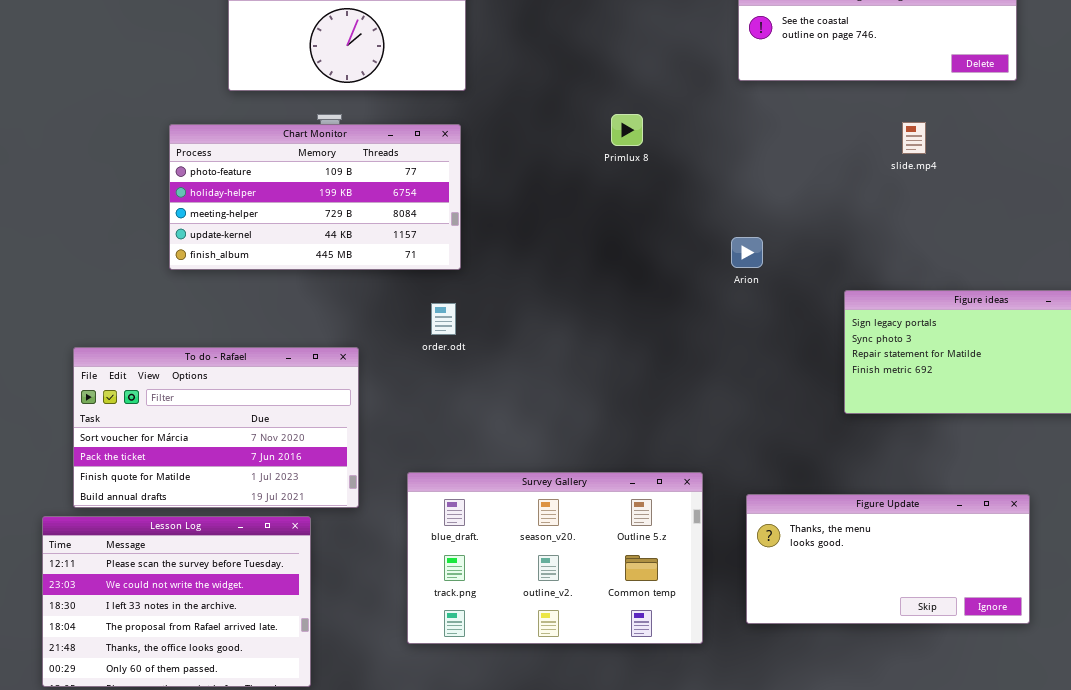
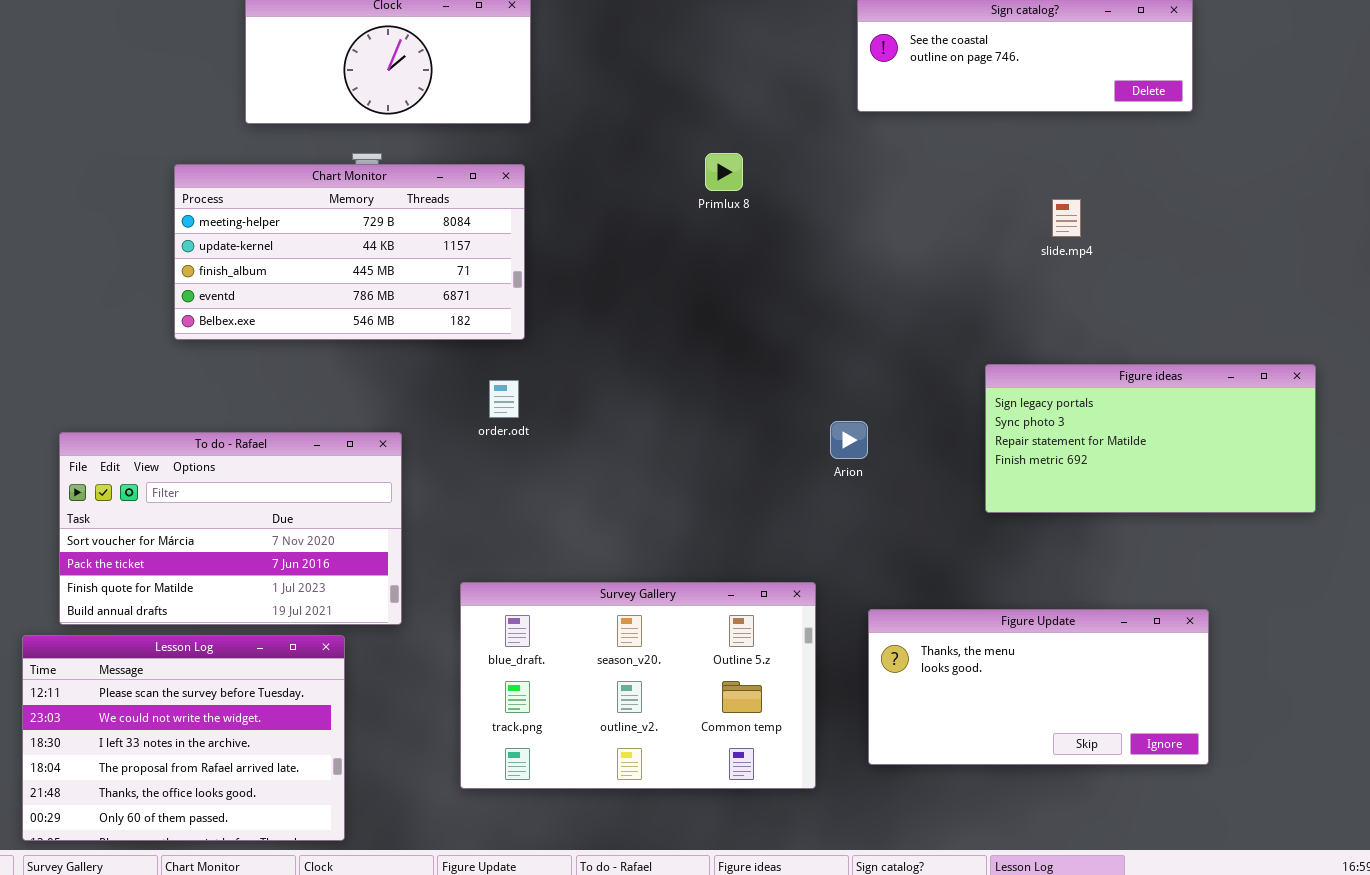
slide.mp4: [902,122,926,154] -> [1052,199,1081,237], moved
Chart Monitor: [169,124,461,270] -> [174,164,525,340], scrolled down 2 rows
Arion: [731,237,763,268] -> [830,421,868,459], moved

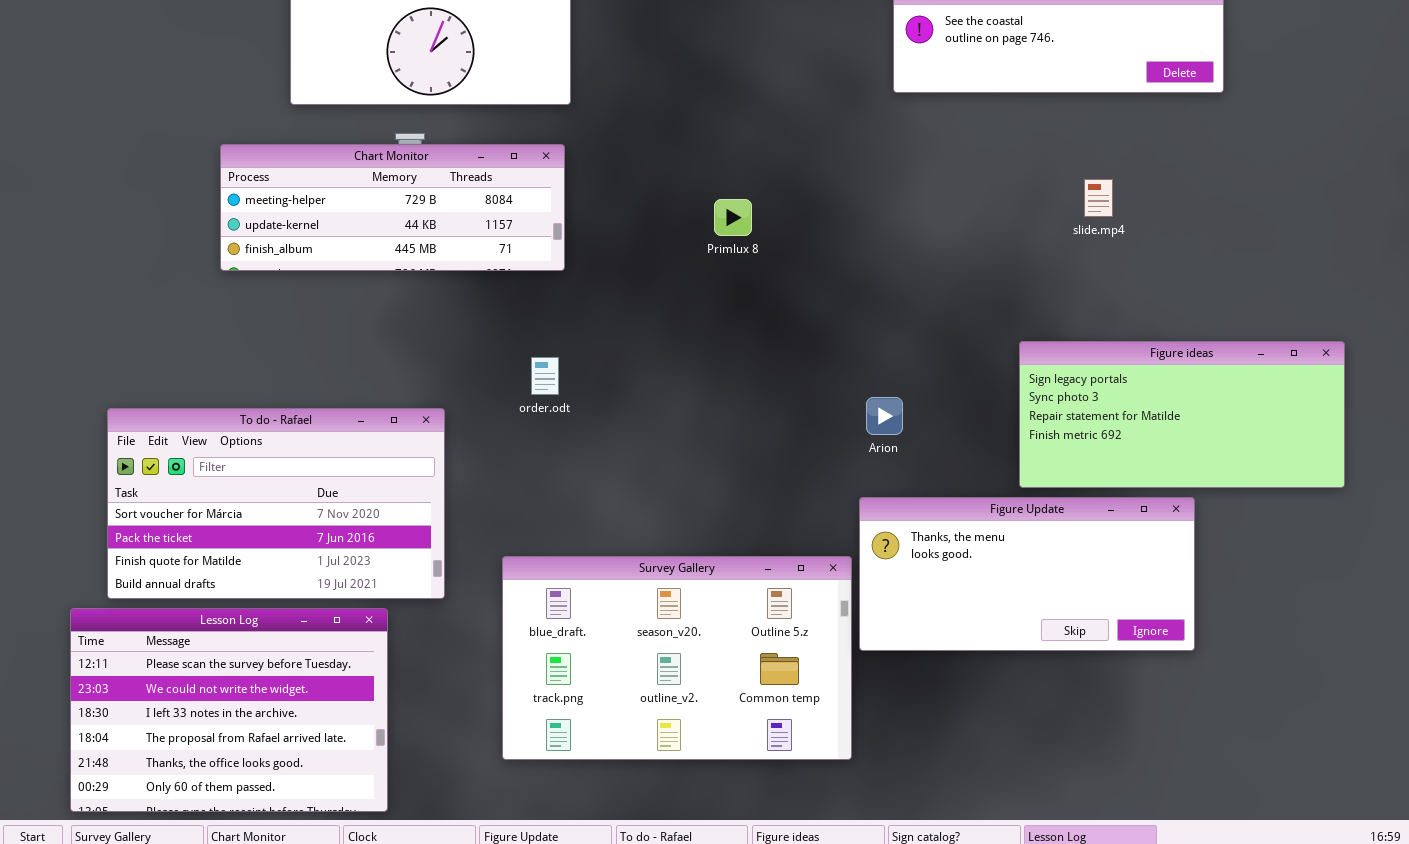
Primlux 8: [705,153,743,191] -> [714,199,752,236], moved
Chart Monitor: [174,164,525,340] -> [220,144,565,271], resized
Figure Update: [868,609,1209,765] -> [859,497,1195,651], moved

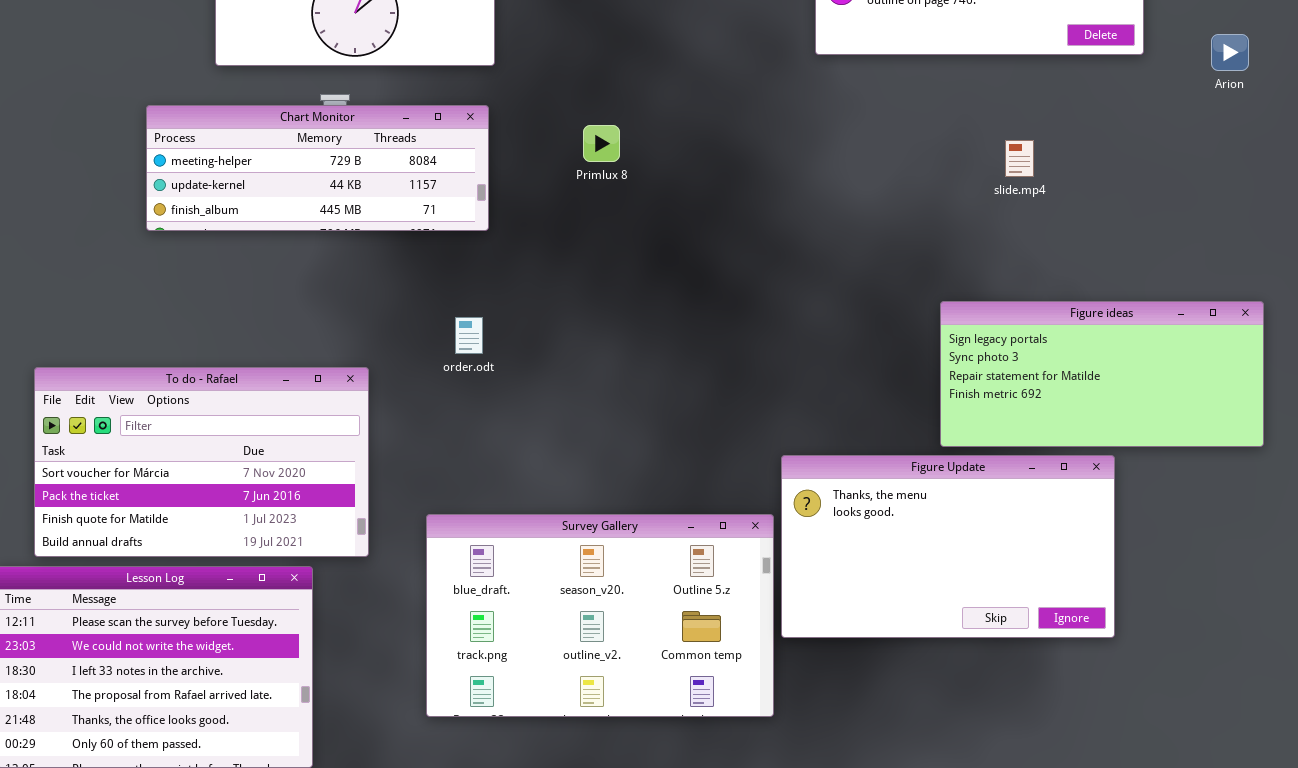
Primlux 8: [714,199,752,236] -> [583,125,620,162], moved
Arion: [866,397,903,435] -> [1211,34,1249,71], moved
Figure Update: [859,497,1195,651] -> [781,455,1115,638], resized

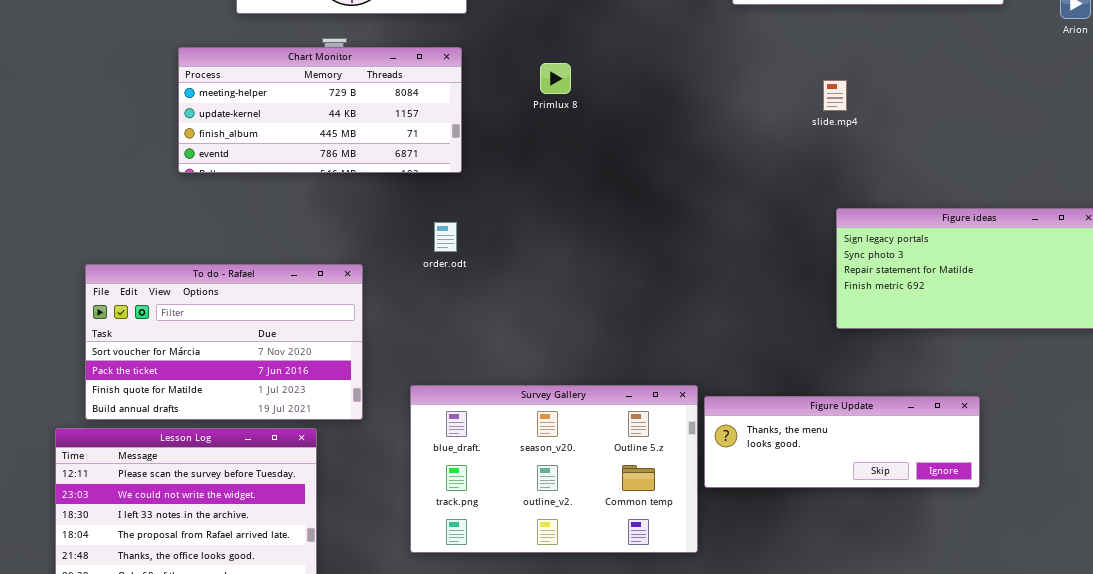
Chart Monitor: [146,105,489,231] -> [178,47,462,173], resized
slide.mp4: [1005,140,1034,177] -> [823,80,847,111], moved
Figure Update: [781,455,1115,638] -> [704,396,980,488], resized

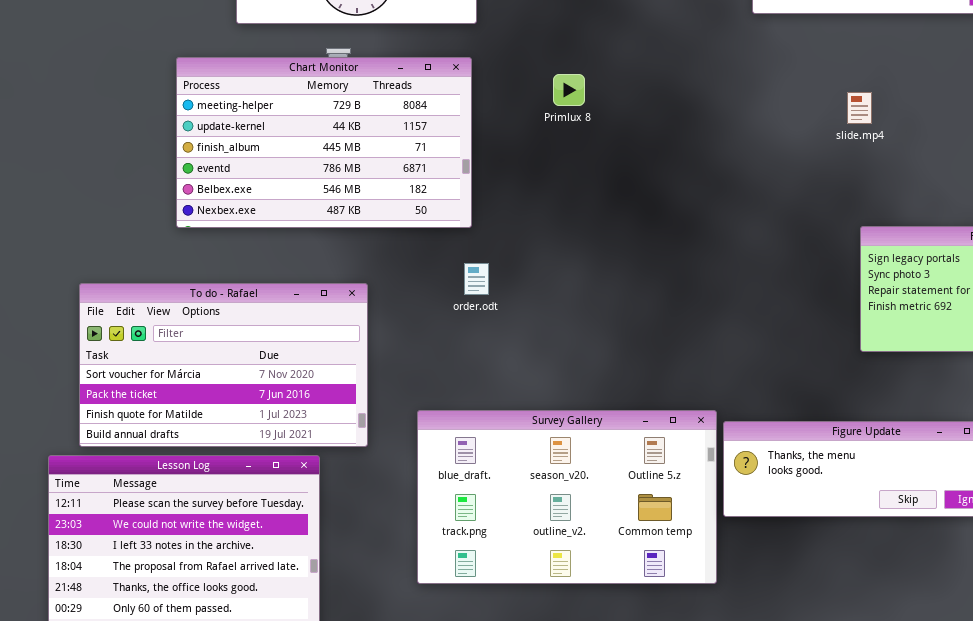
Chart Monitor: [178,47,462,173] -> [176,57,472,228], resized
order.odt: [434,222,457,252] -> [464,263,489,295], moved

